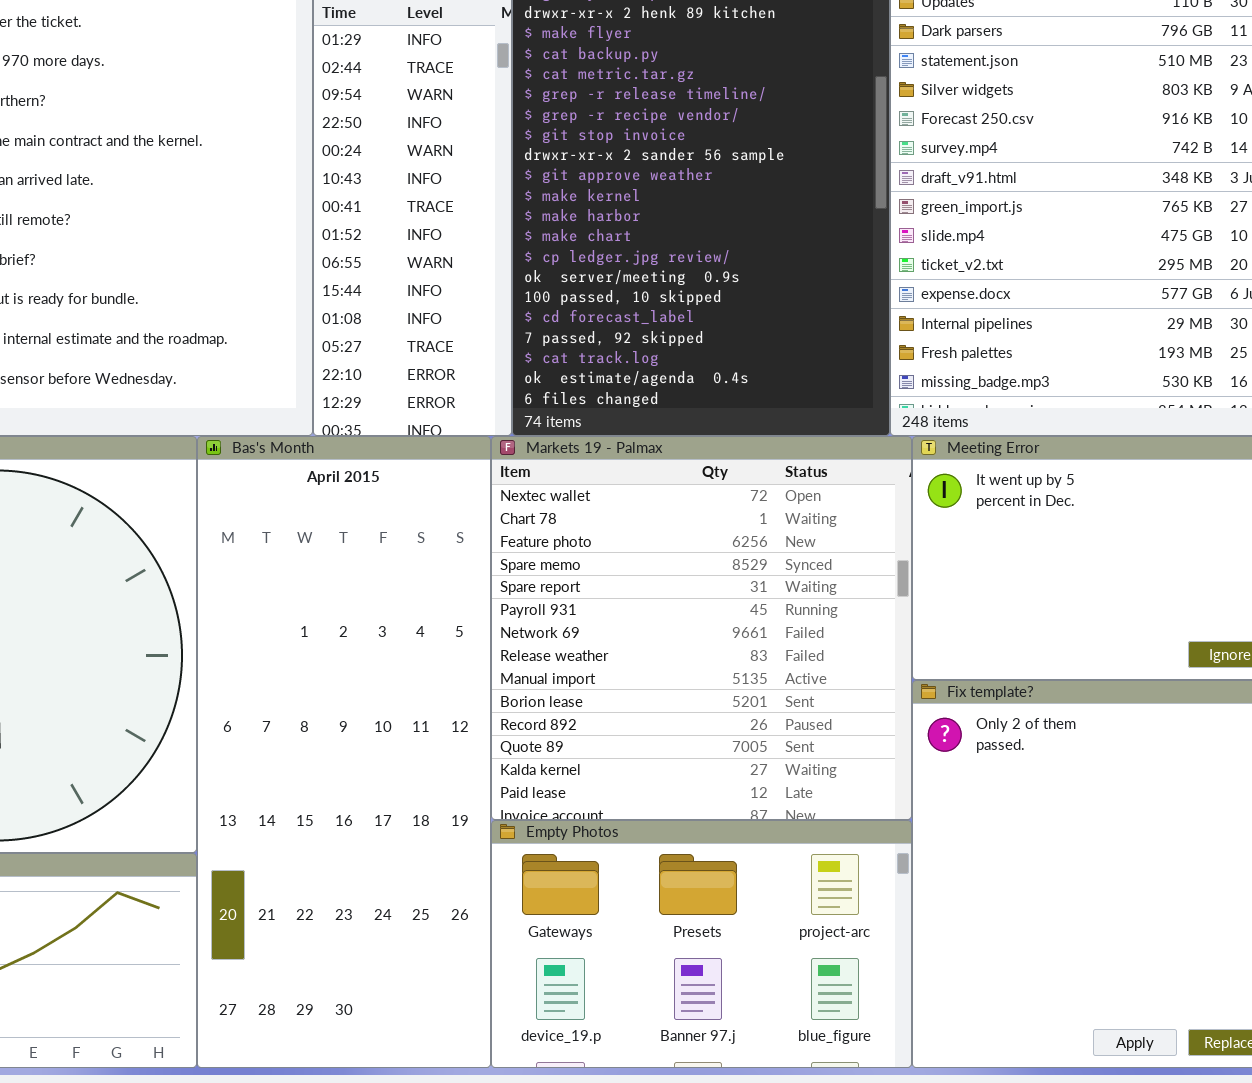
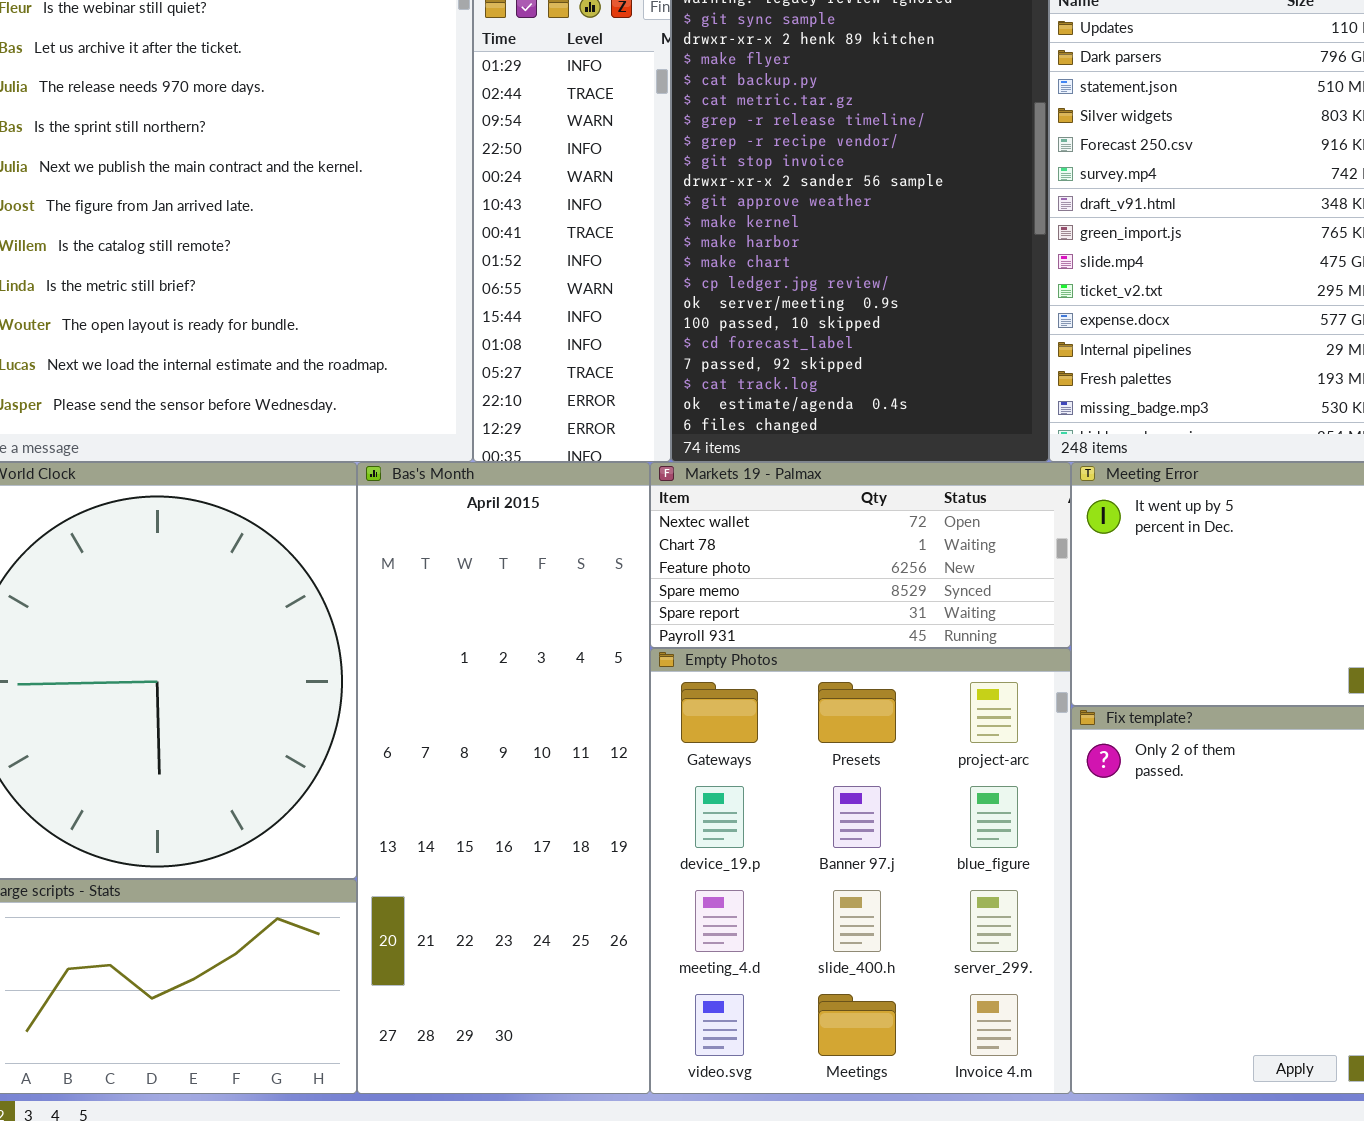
Markets 19 - Palmax: [491,436,912,820] -> [650,462,1071,648], resized
Empty Photos: [491,820,912,1068] -> [650,648,1071,1094], resized

